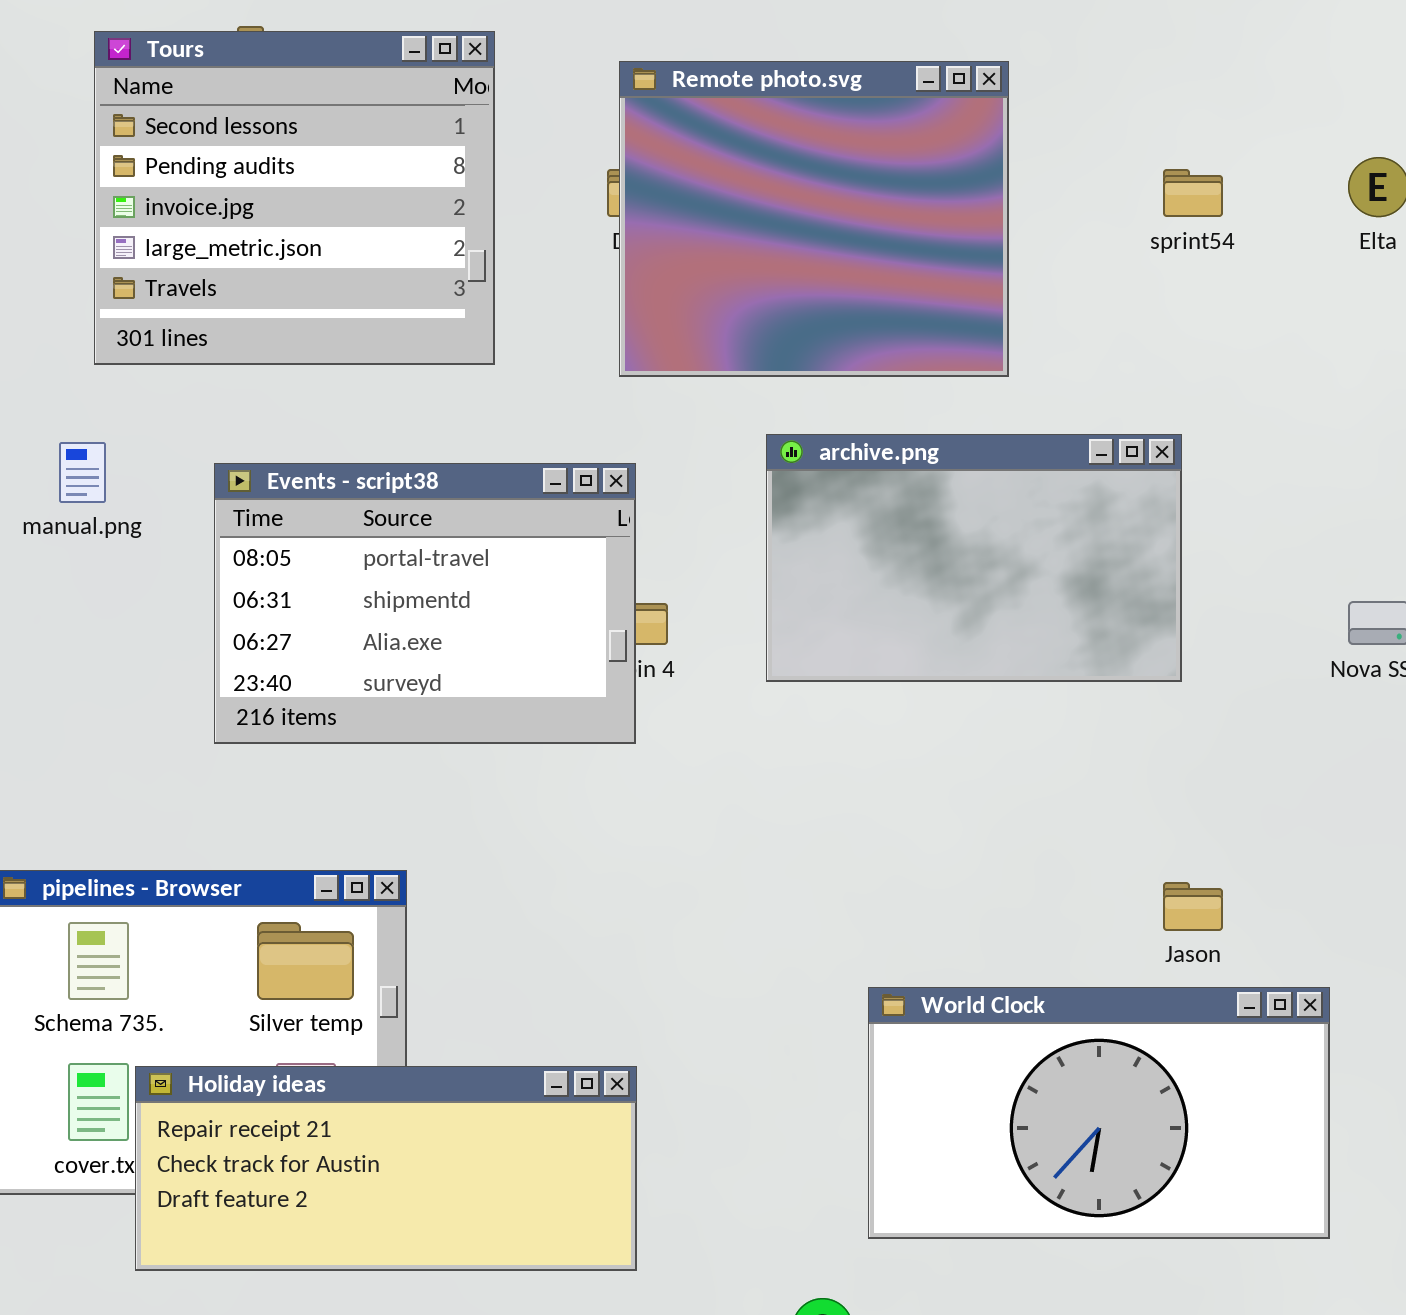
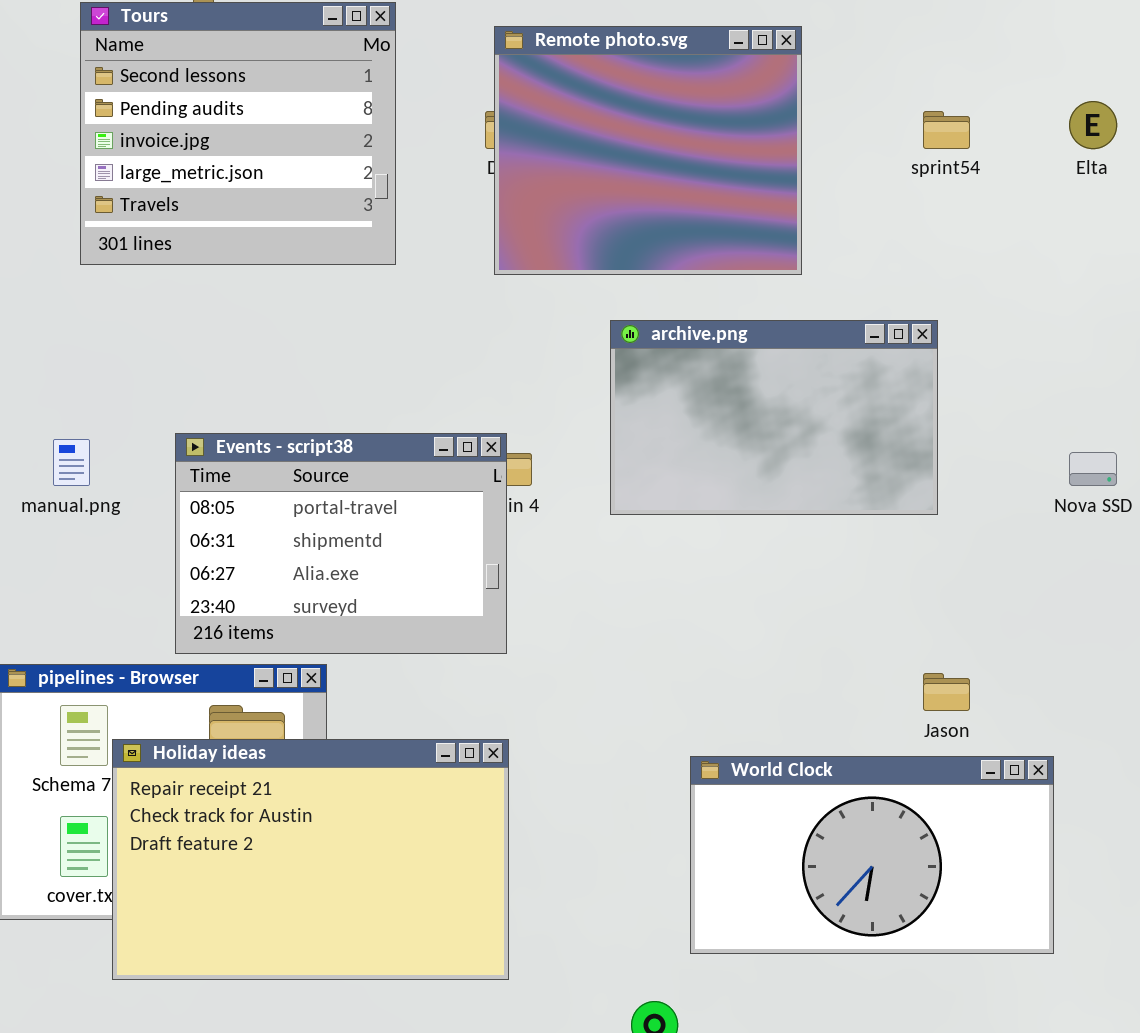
manual.png: [59,442,106,503] -> [53,439,90,486], moved
Events - script38: [214,463,636,744] -> [175,433,507,654], moved
Holiday ideas: [135,1066,637,1271] -> [112,739,509,980], resized

